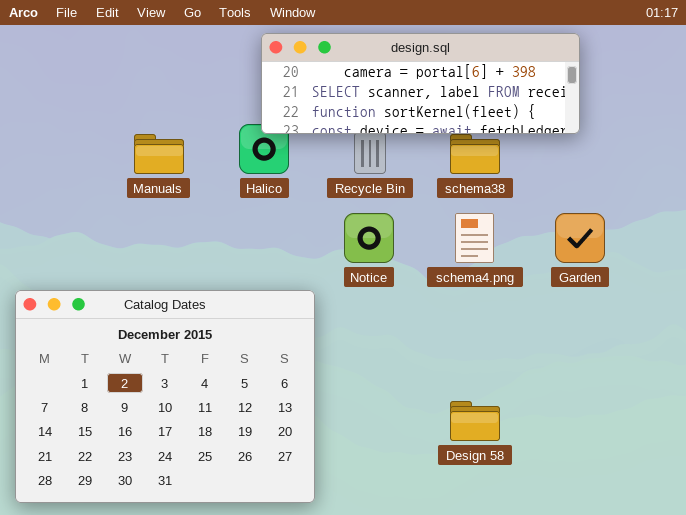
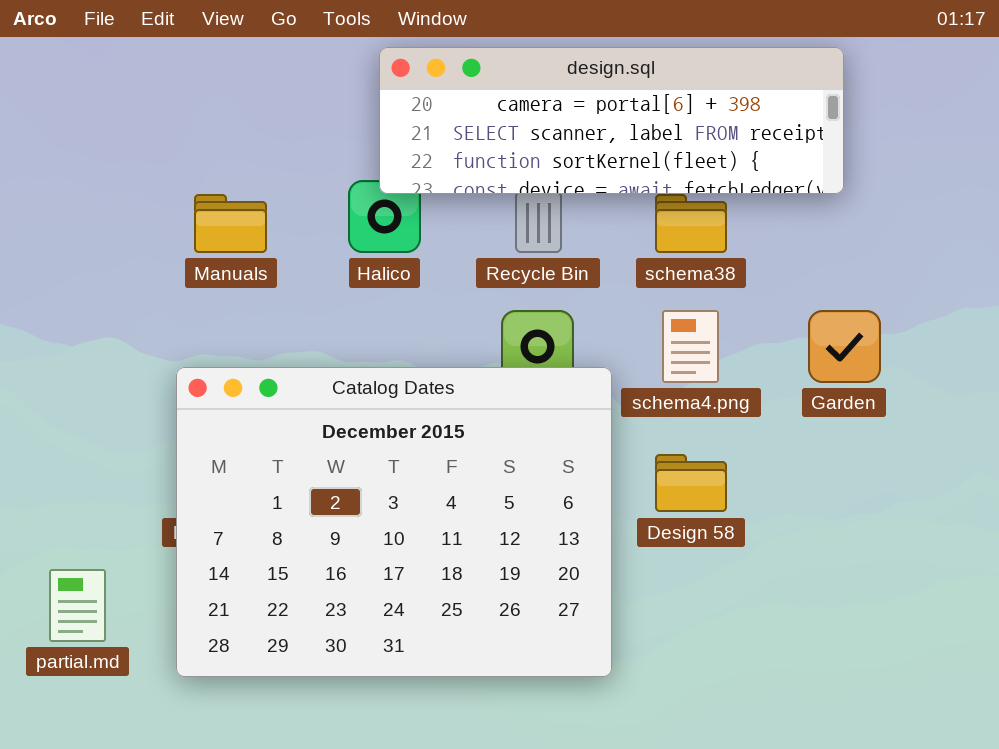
Catalog Dates: [15,290,315,503] -> [176,367,612,677], moved
Design 58: [450,401,500,441] -> [655,454,727,512], moved

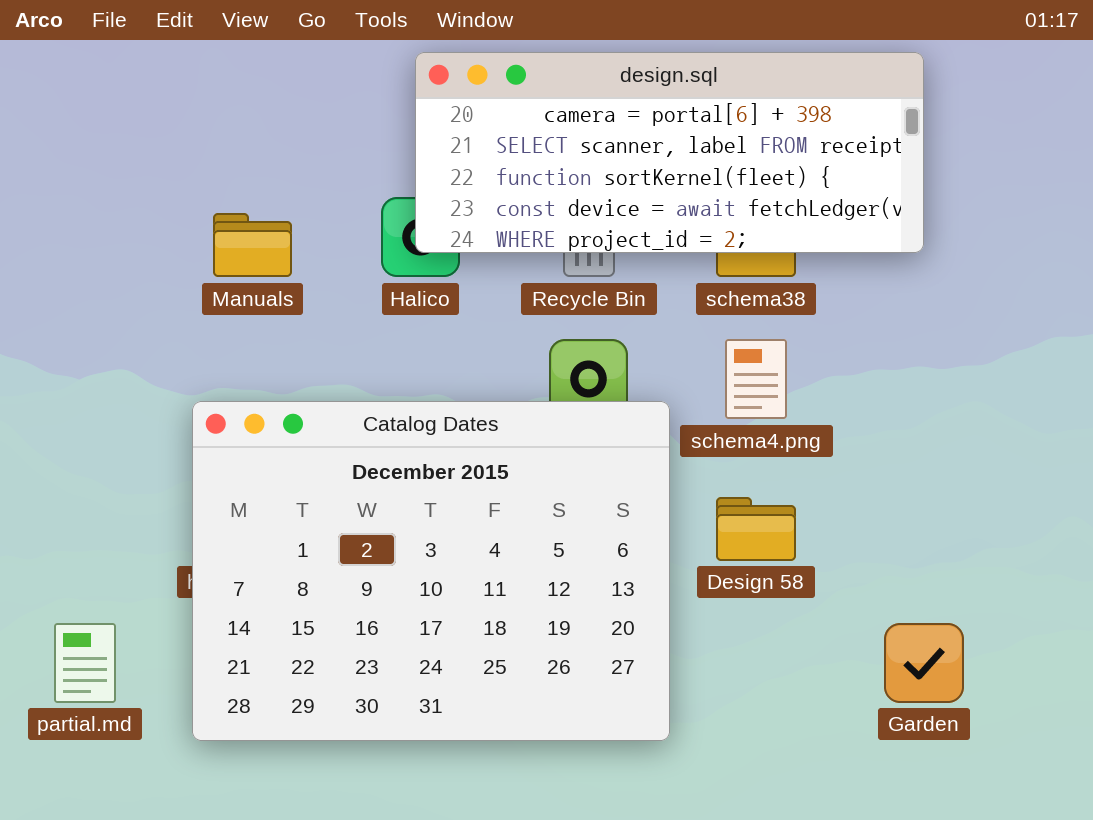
design.sql: [379,47,844,194] -> [415,52,924,253], resized
Garden: [808,310,881,383] -> [884,623,964,703], moved

